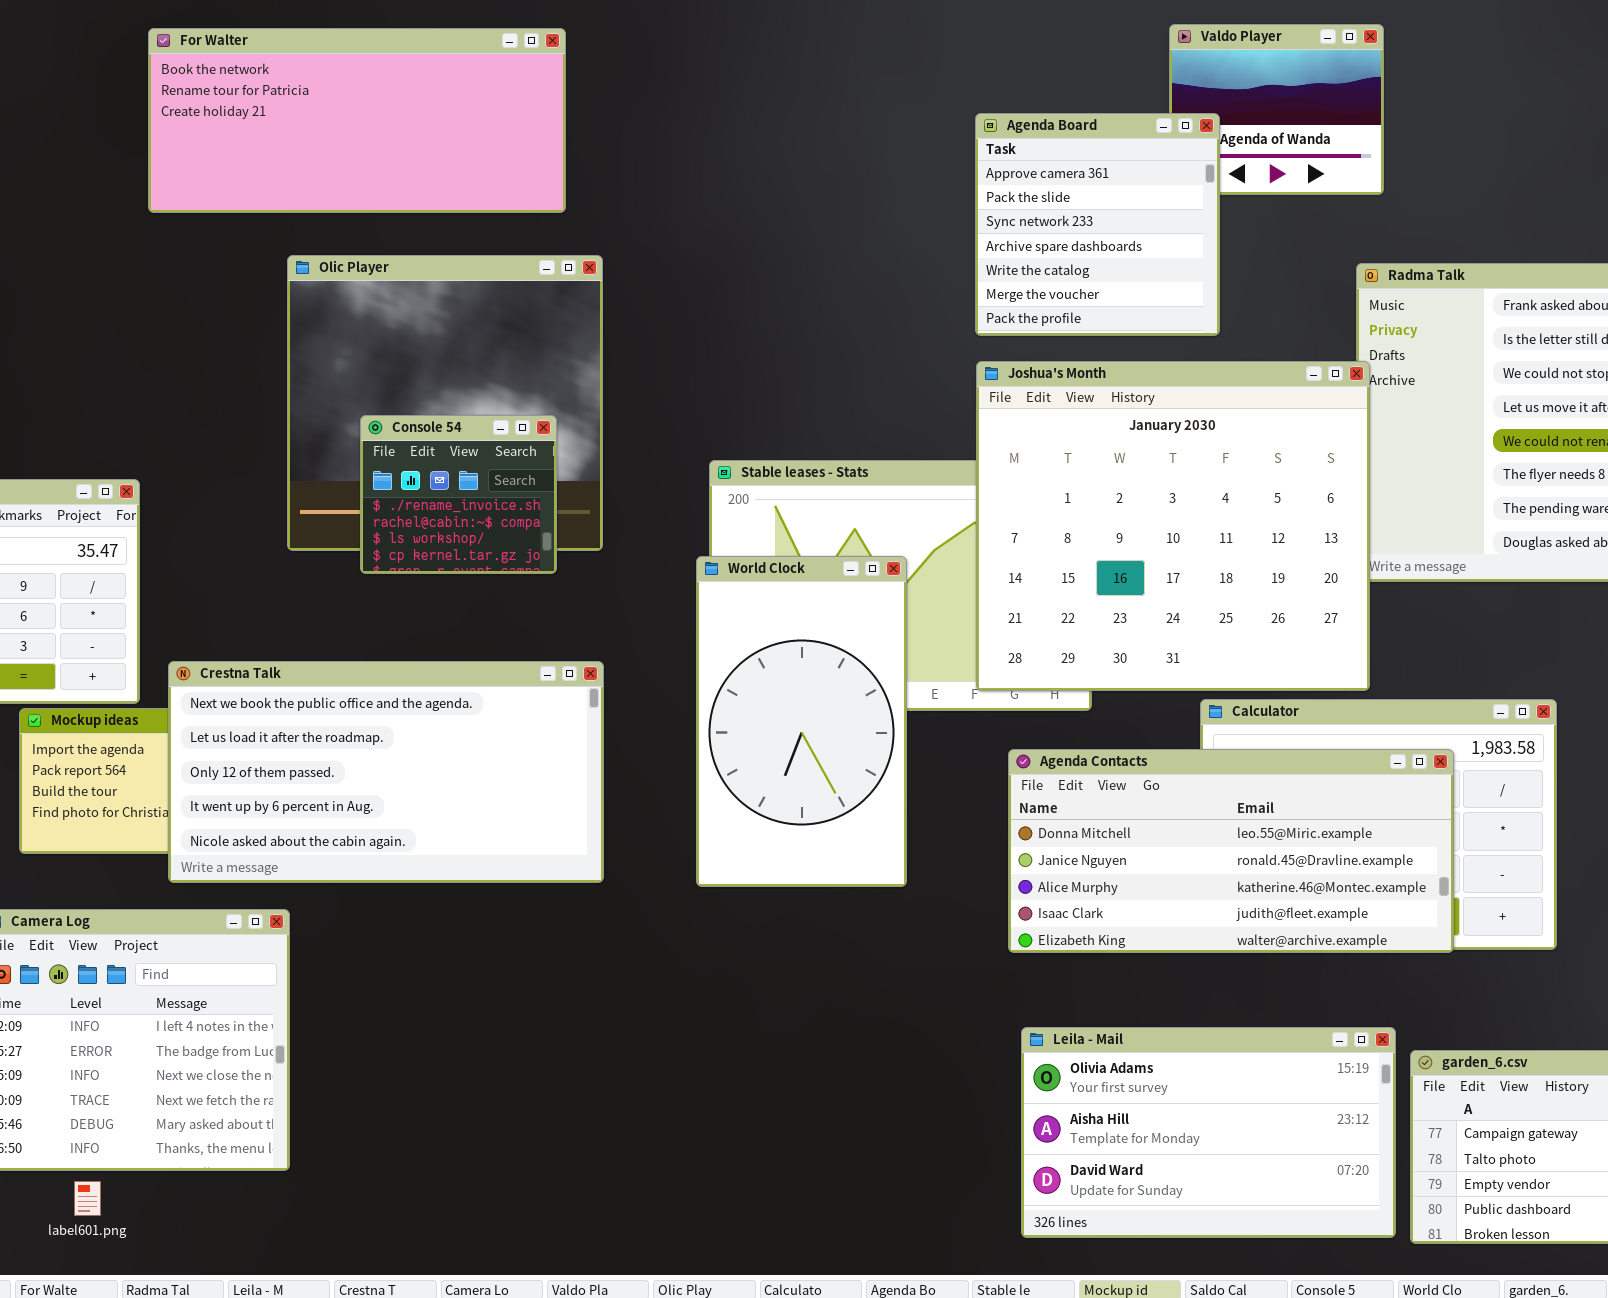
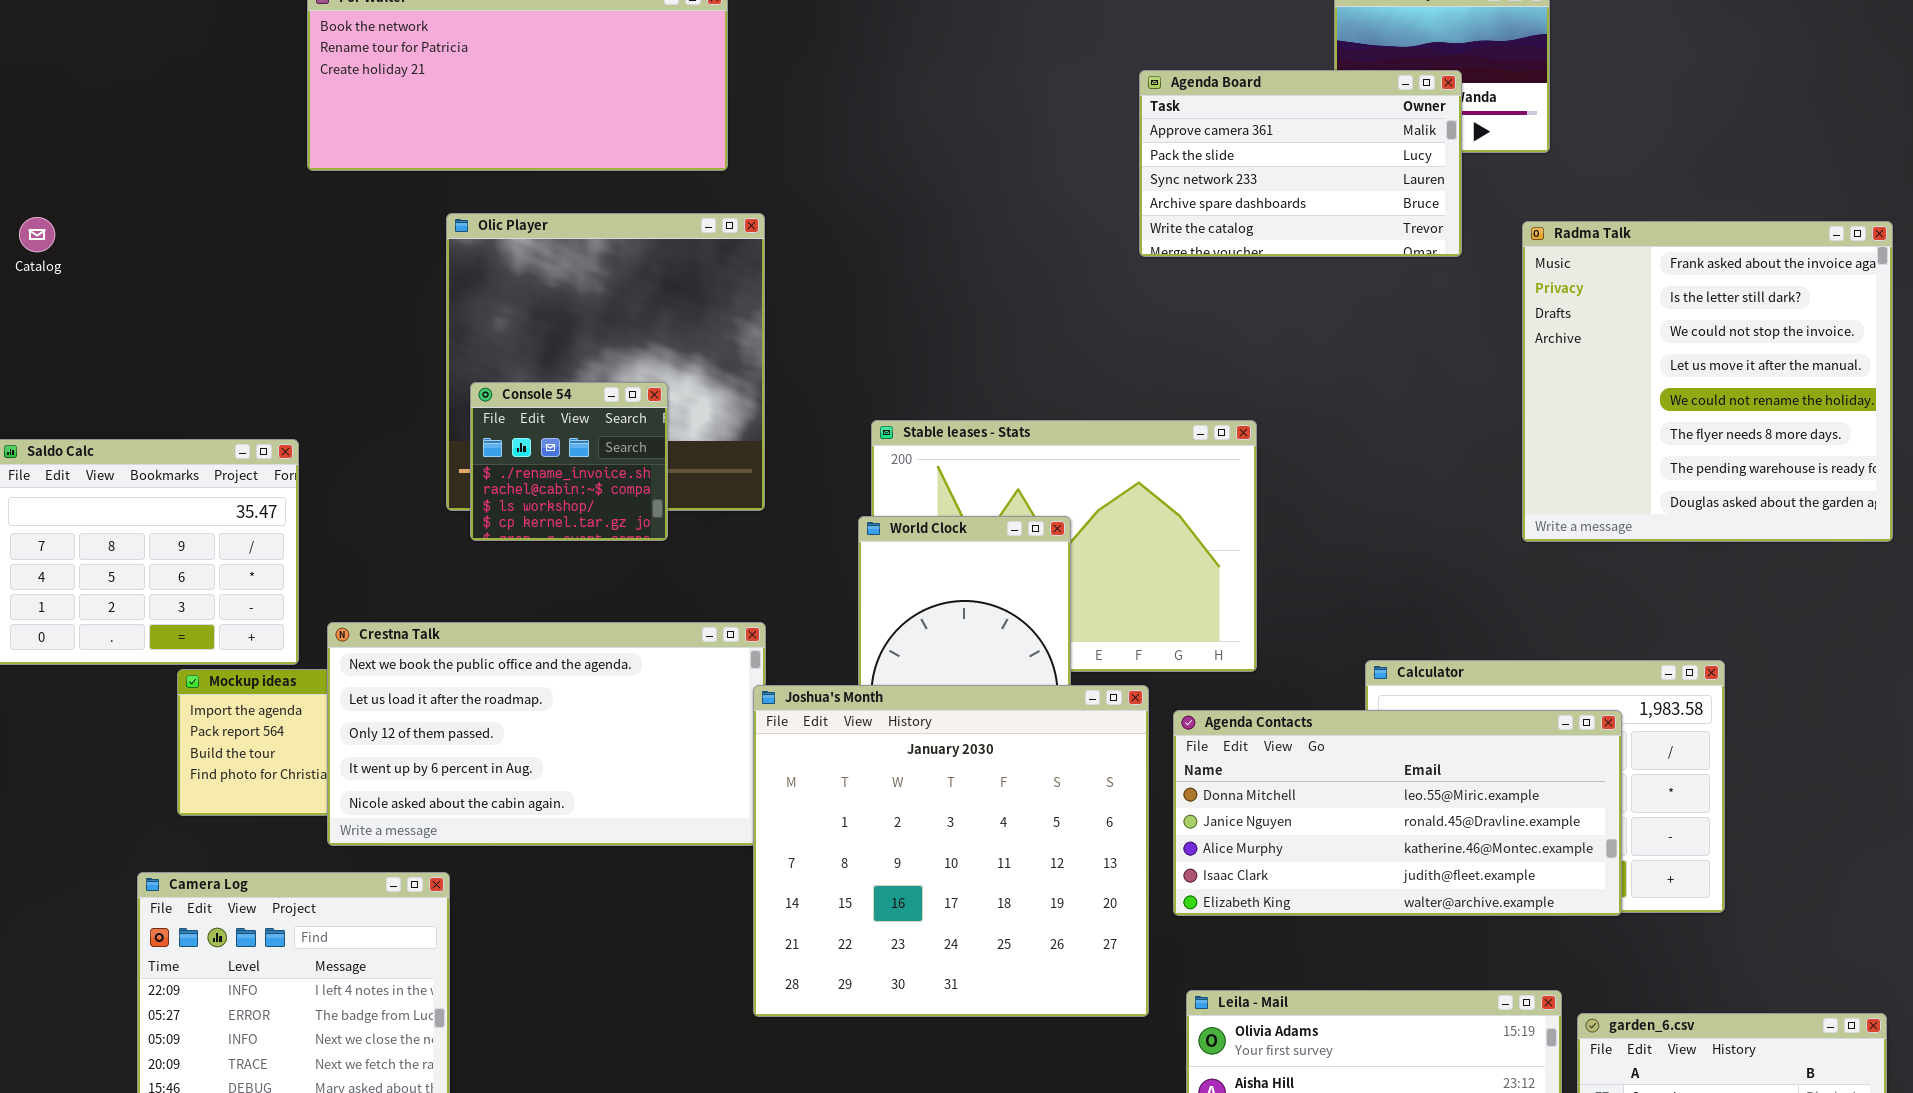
Agenda Board: [975,113,1220,336] -> [1139,70,1462,257], resized
Joshua's Month: [976,361,1370,691] -> [753,685,1149,1017], moved
Console 54: [360,415,557,574] -> [470,382,668,541], moved

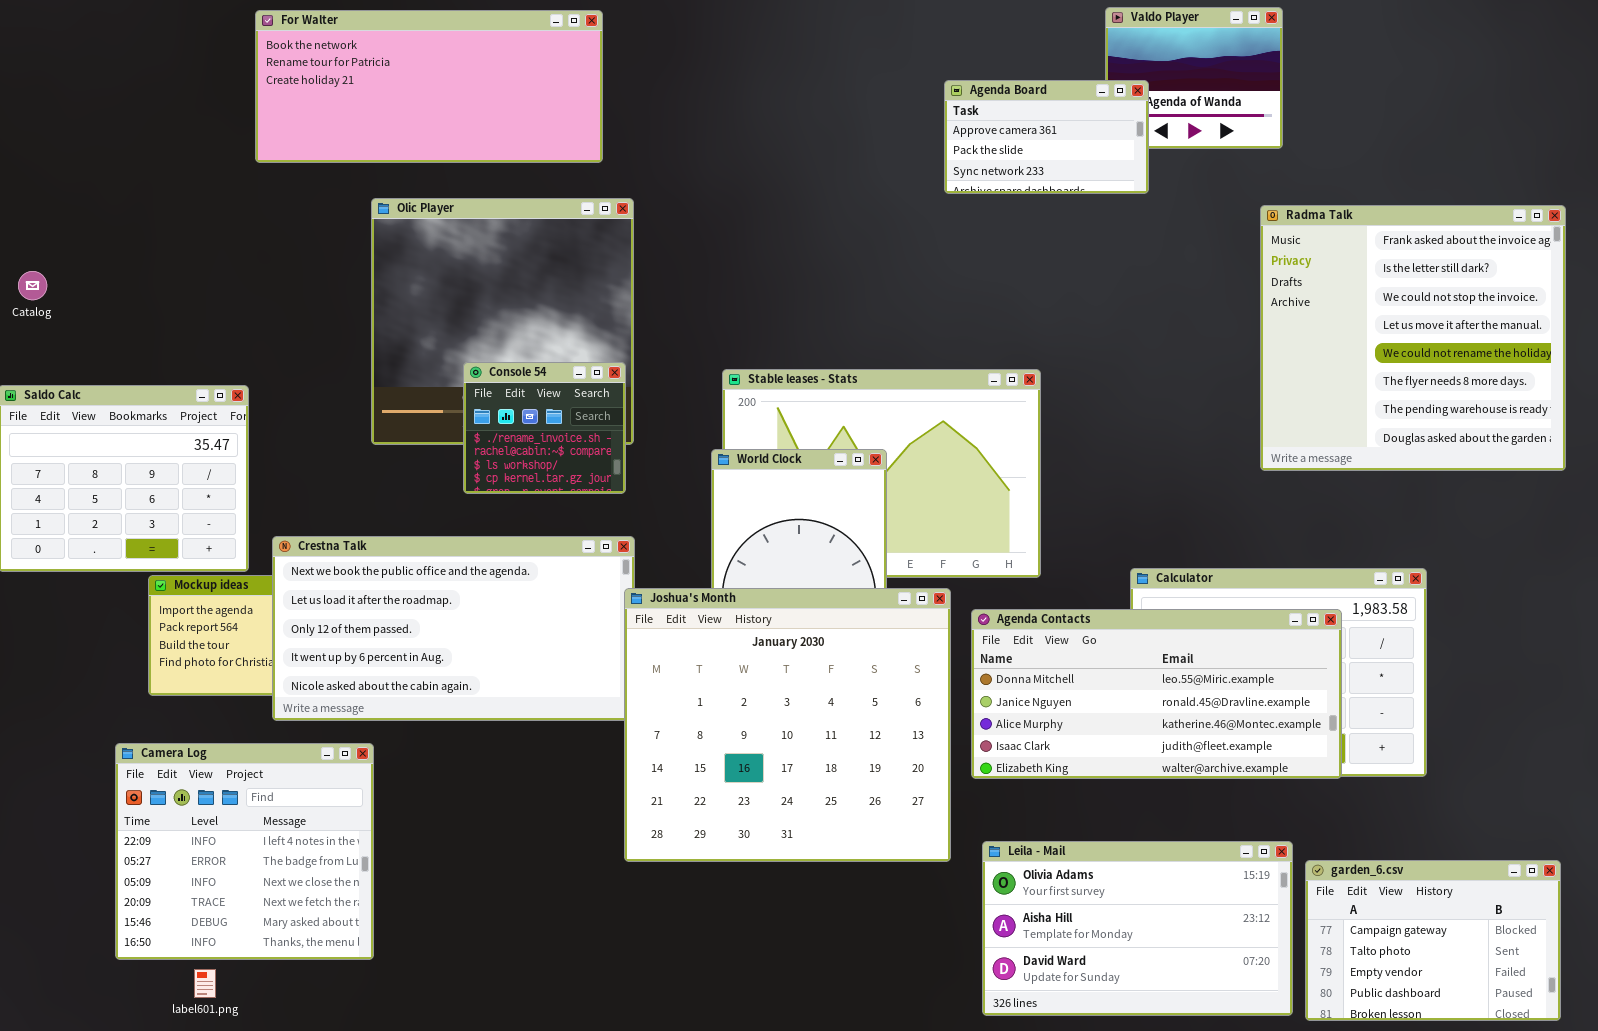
Agenda Board: [1139,70,1462,257] -> [944,80,1149,194], resized
Catalog: [19,217,55,252] -> [18,271,47,300], moved
Console 54: [470,382,668,541] -> [463,362,626,494], moved

